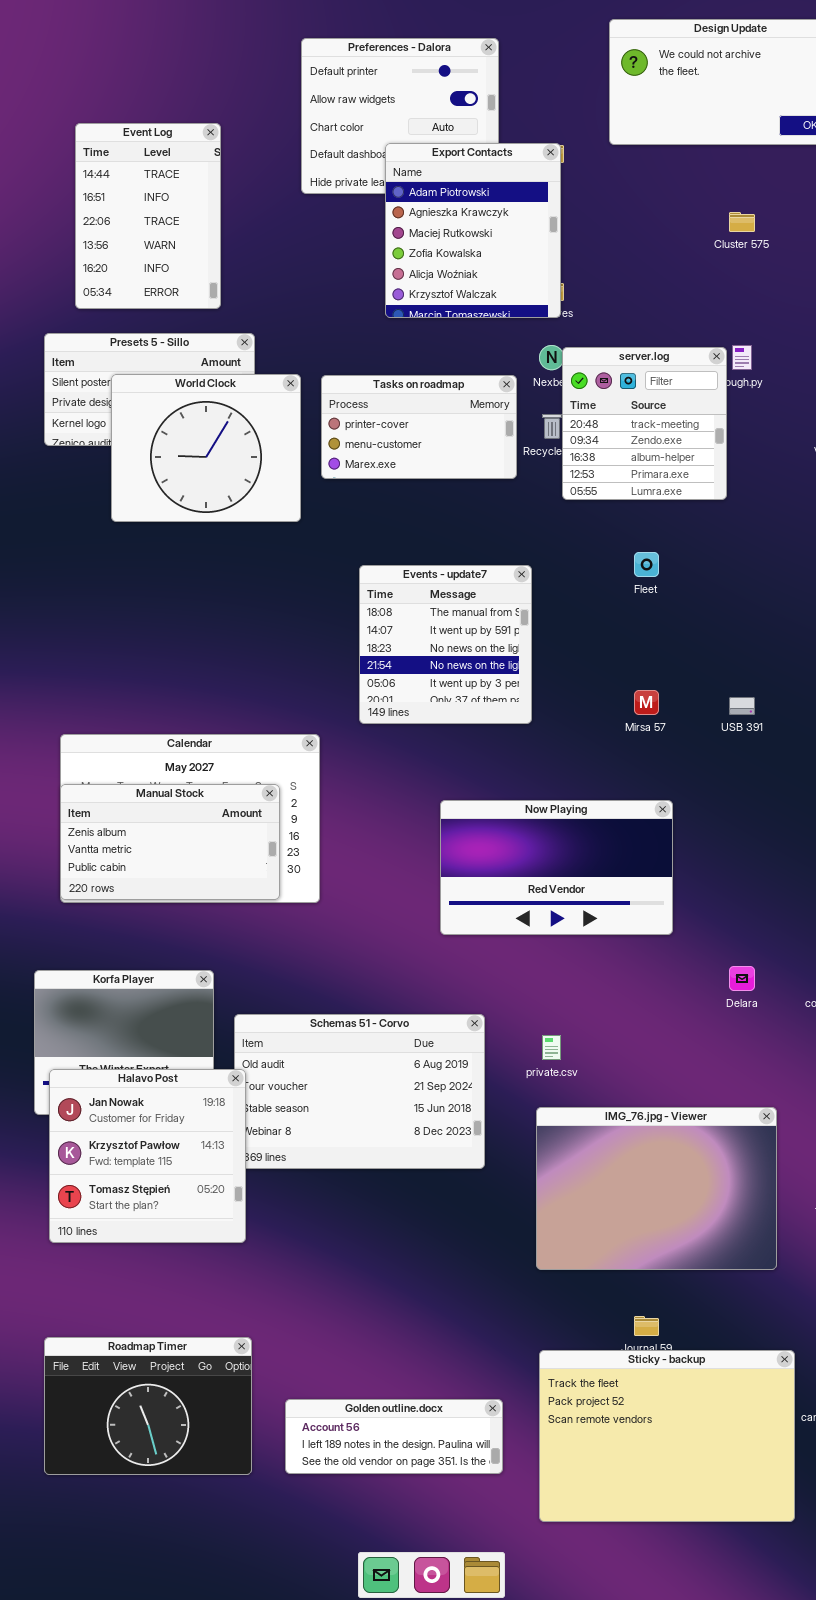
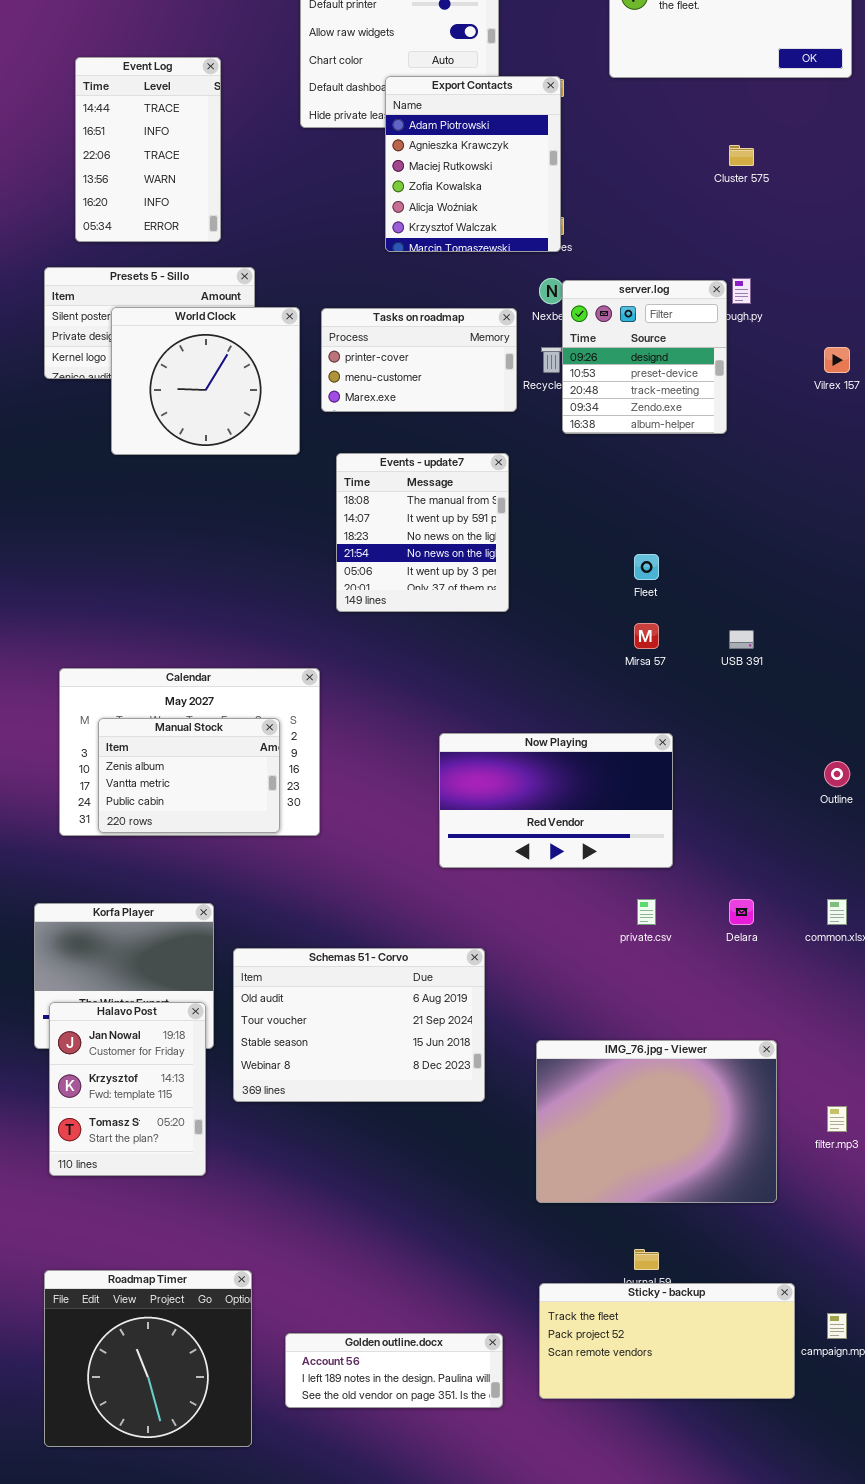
server.log: [562,347,727,500] -> [562,280,727,434], scrolled up 2 rows
Fleet: [634,552,659,577] -> [634,554,659,580], moved
Events - update7: [359,565,532,724] -> [336,453,509,612], moved
Manual Stock: [60,784,280,900] -> [98,718,280,833], resized
private.csv: [542,1035,561,1060] -> [637,899,656,925], moved
Halavo Post: [49,1069,246,1243] -> [49,1002,206,1176], resized
Roadmap Timer: [44,1337,252,1475] -> [44,1270,252,1447], resized
Sticky - backup: [539,1350,795,1522] -> [539,1283,795,1399], resized

